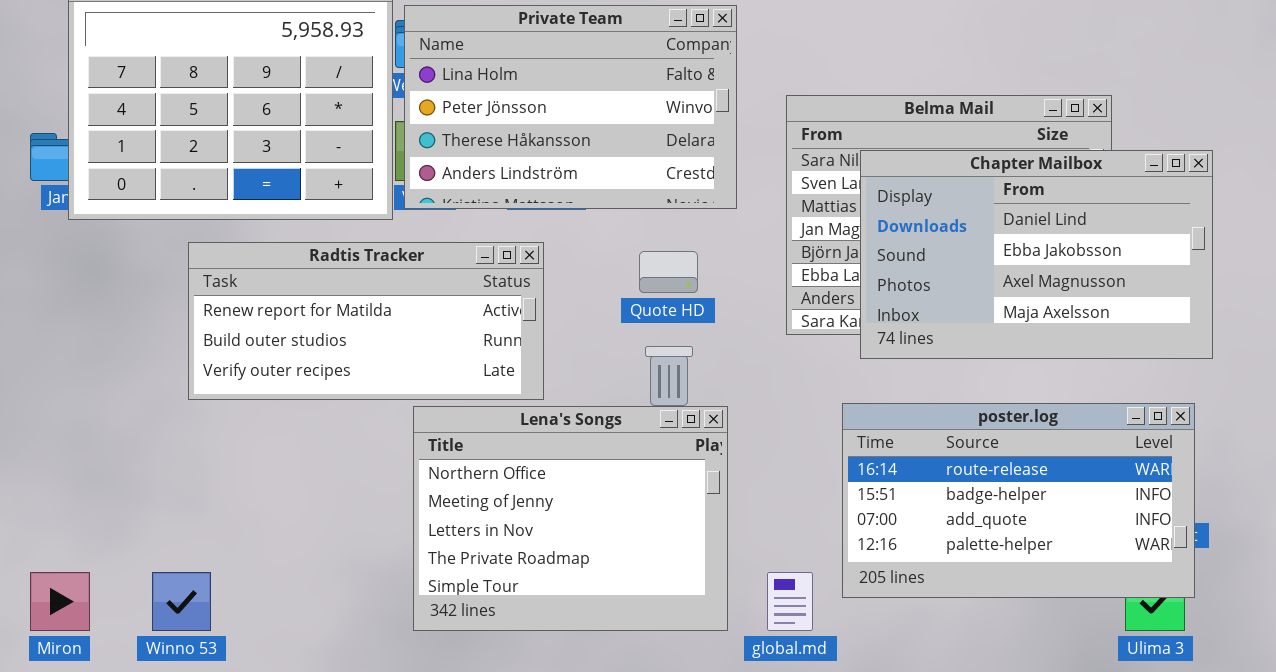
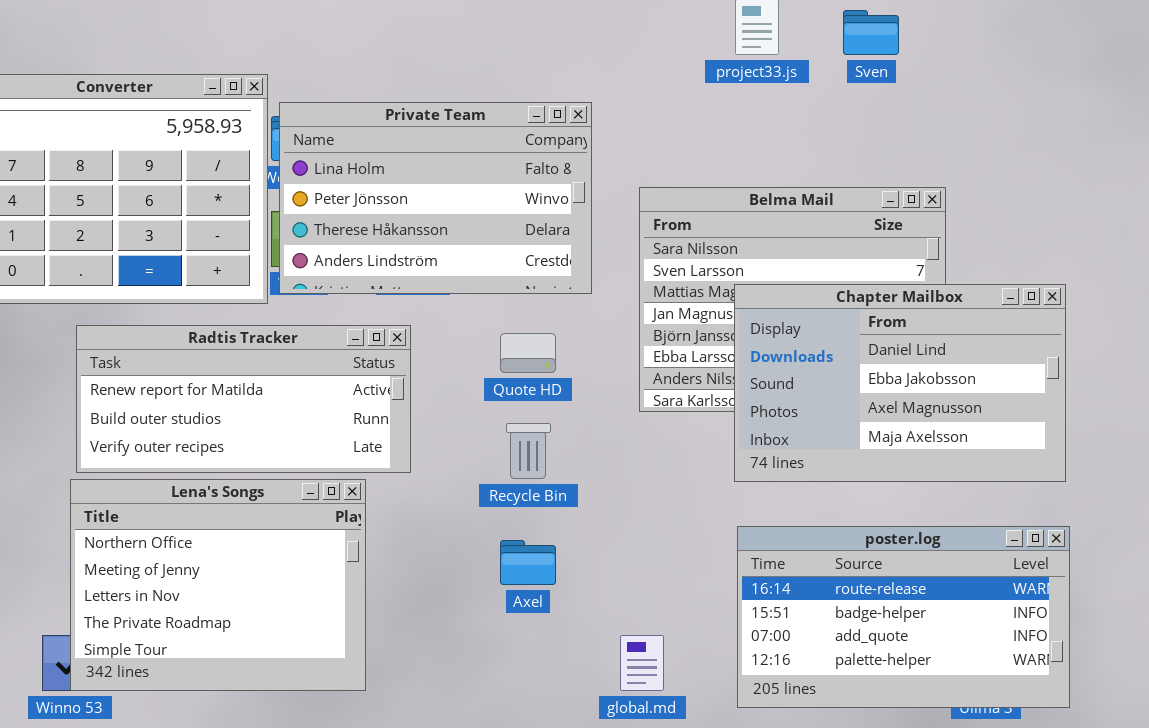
Chapter Mailbox: [860,150,1213,359] -> [734,284,1066,482], moved
poster.log: [842,403,1195,598] -> [737,526,1070,708], moved
Lena's Songs: [413,406,728,631] -> [70,479,366,691], moved

